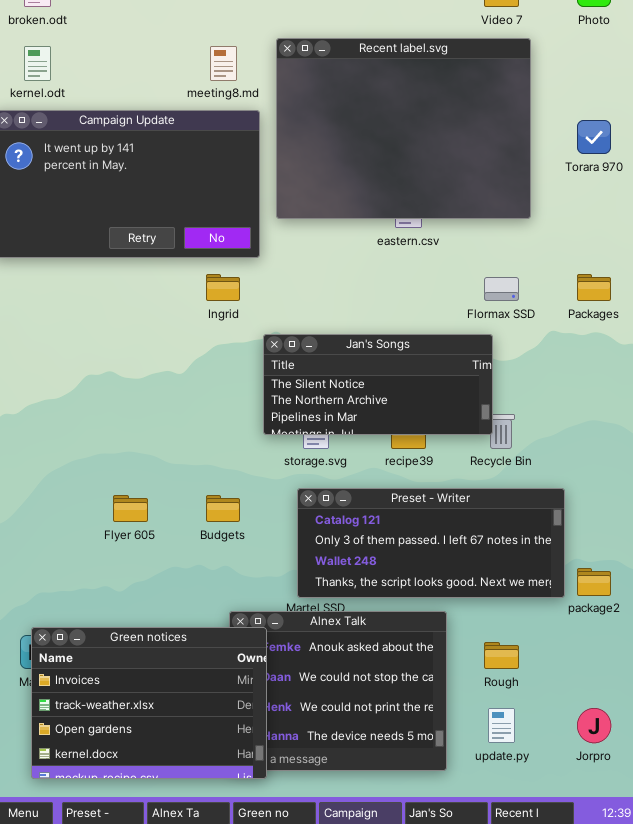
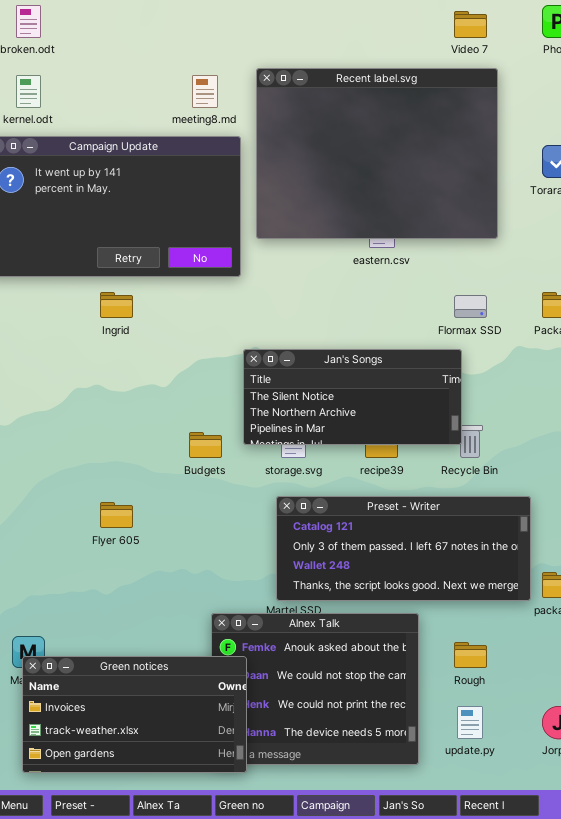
Ingrid: [206,274,240,301] -> [100,292,133,318], moved
Budgets: [206,495,240,522] -> [189,432,222,458], moved
Green notices: [31,627,267,779] -> [22,656,247,773], resized

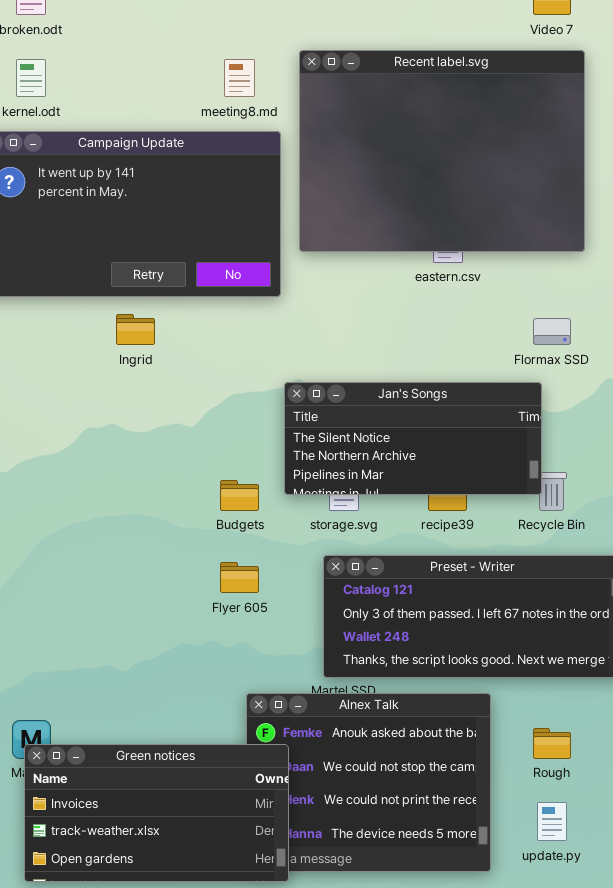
Flyer 605: [100,502,133,528] -> [220,562,259,593], moved

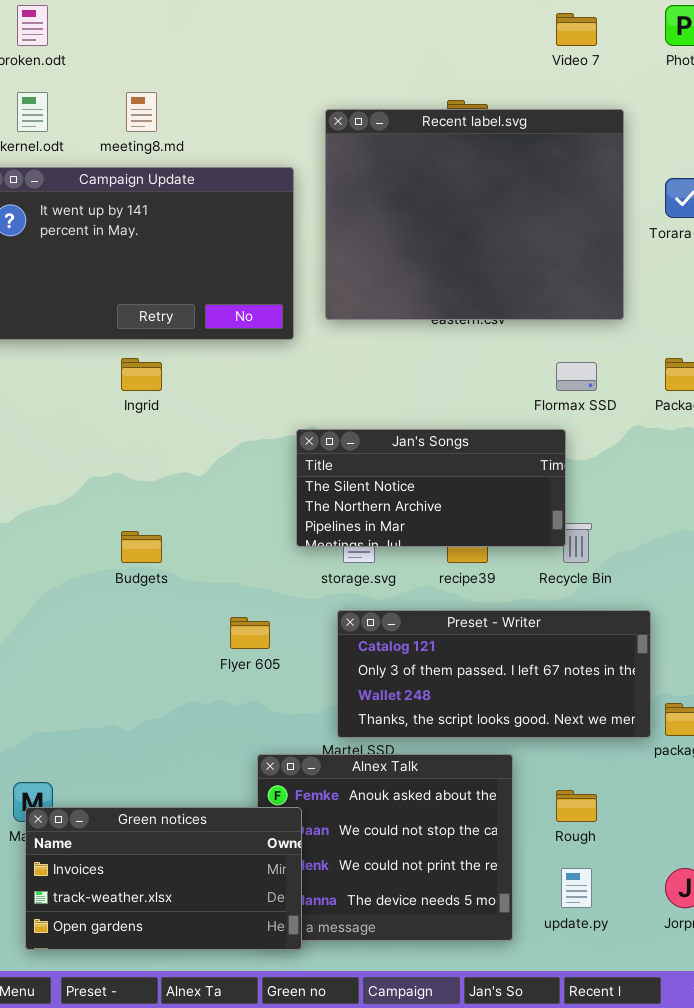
Recent label.svg: [299,50,585,252] -> [325,109,624,320], moved
meeting8.md: [224,59,255,97] -> [126,92,157,132], moved
Budgets: [220,480,259,511] -> [121,531,162,563], moved

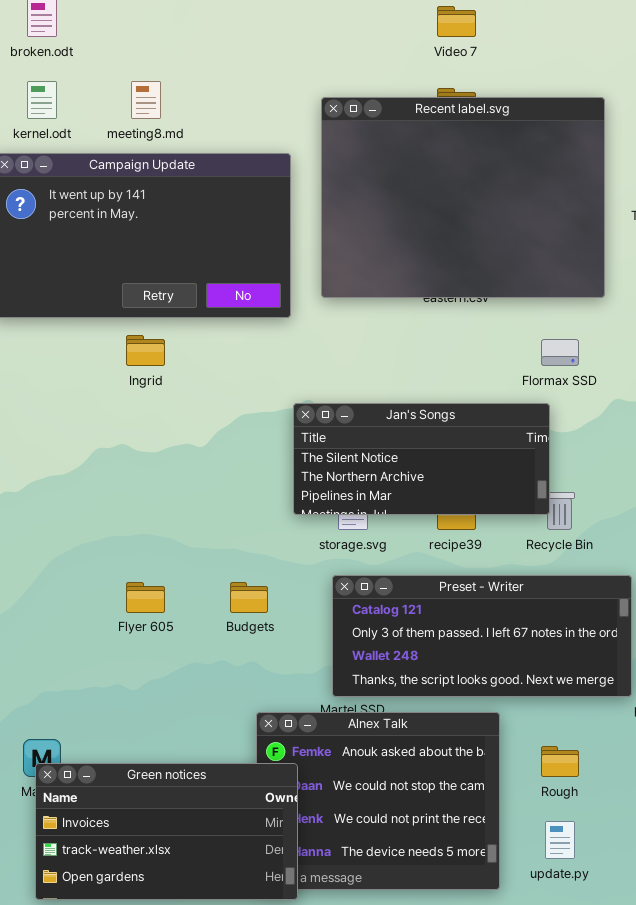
Video 7: [556,13,597,46] -> [437,6,476,37], moved
Budgets: [121,531,162,563] -> [230,582,268,613], moved
Flyer 605: [230,617,270,649] -> [126,582,165,613], moved

